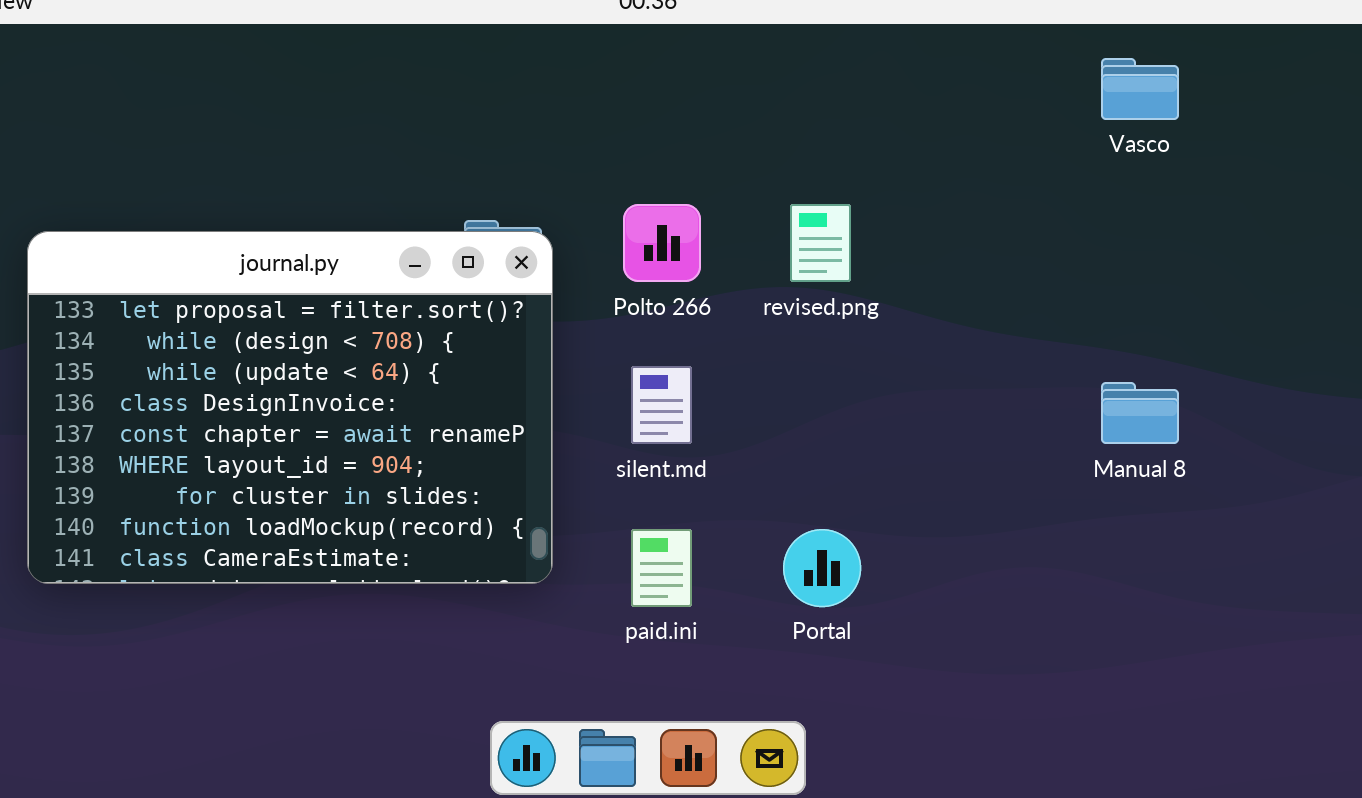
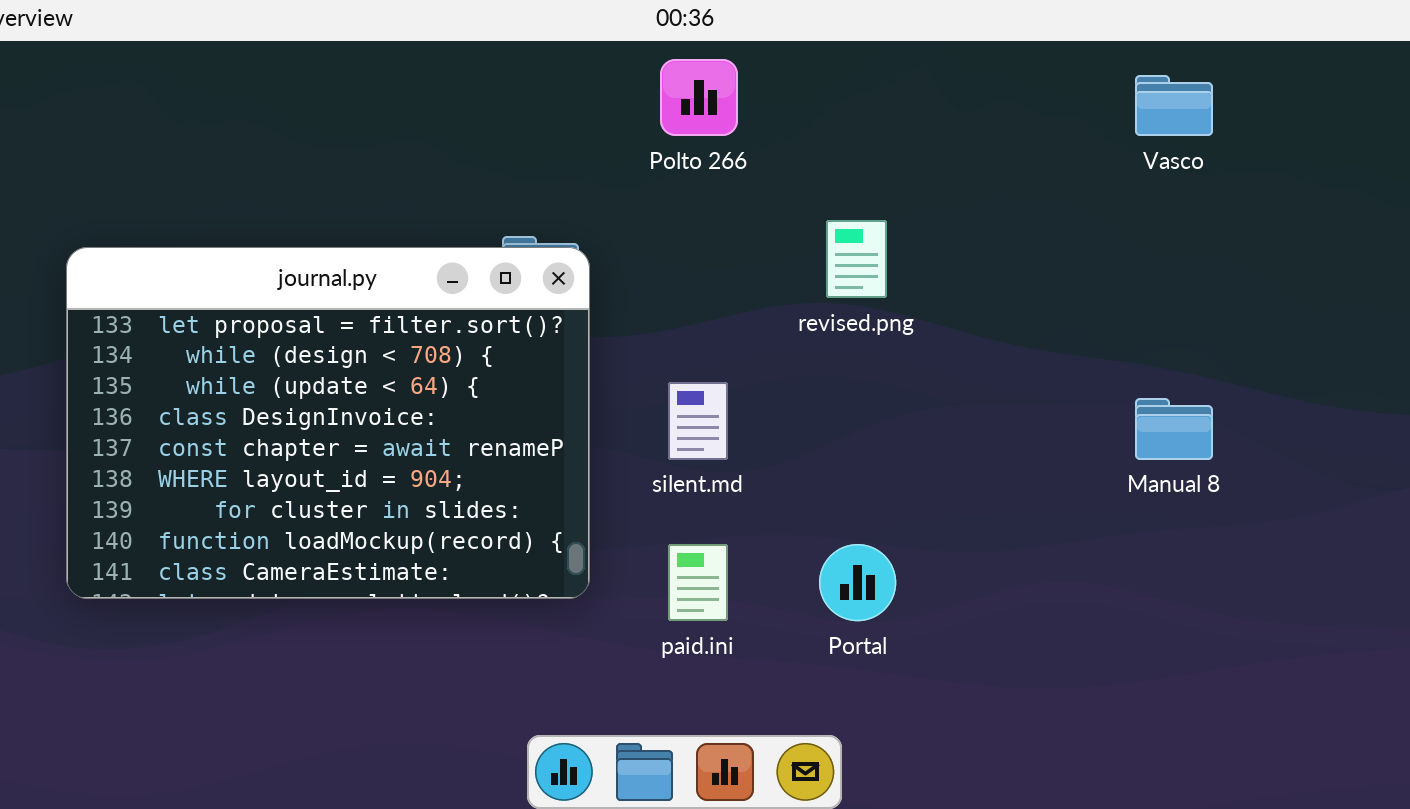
Polto 266: [623,204,701,282] -> [660,59,738,136], moved

